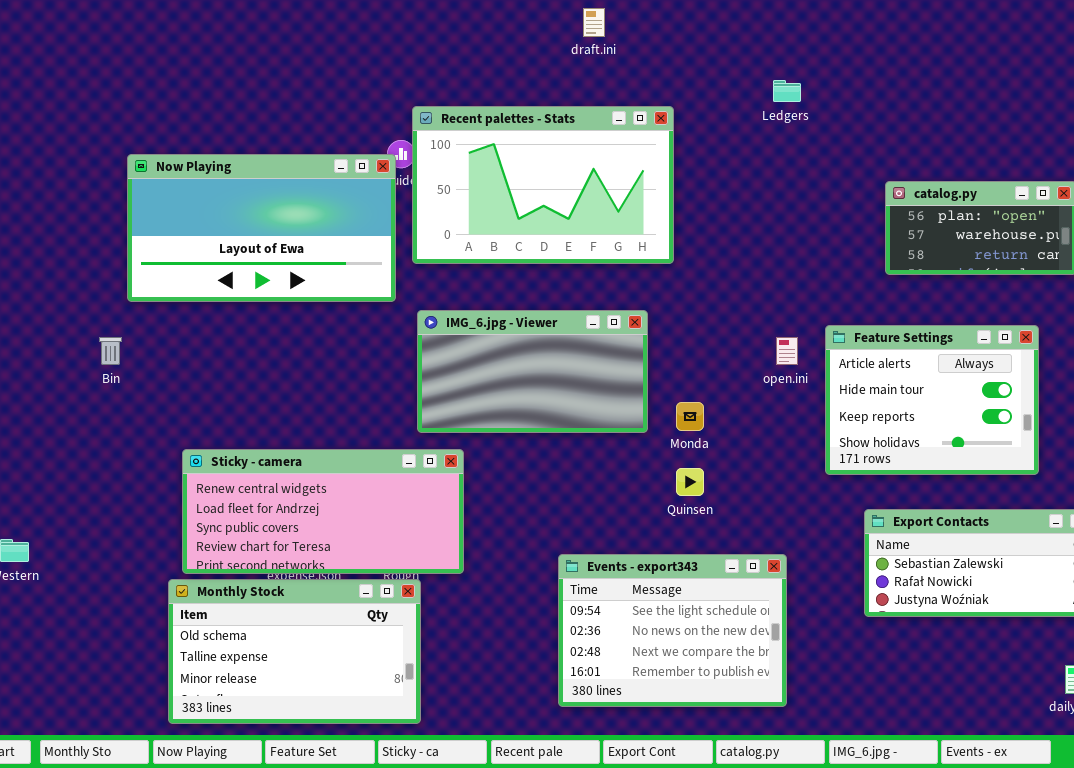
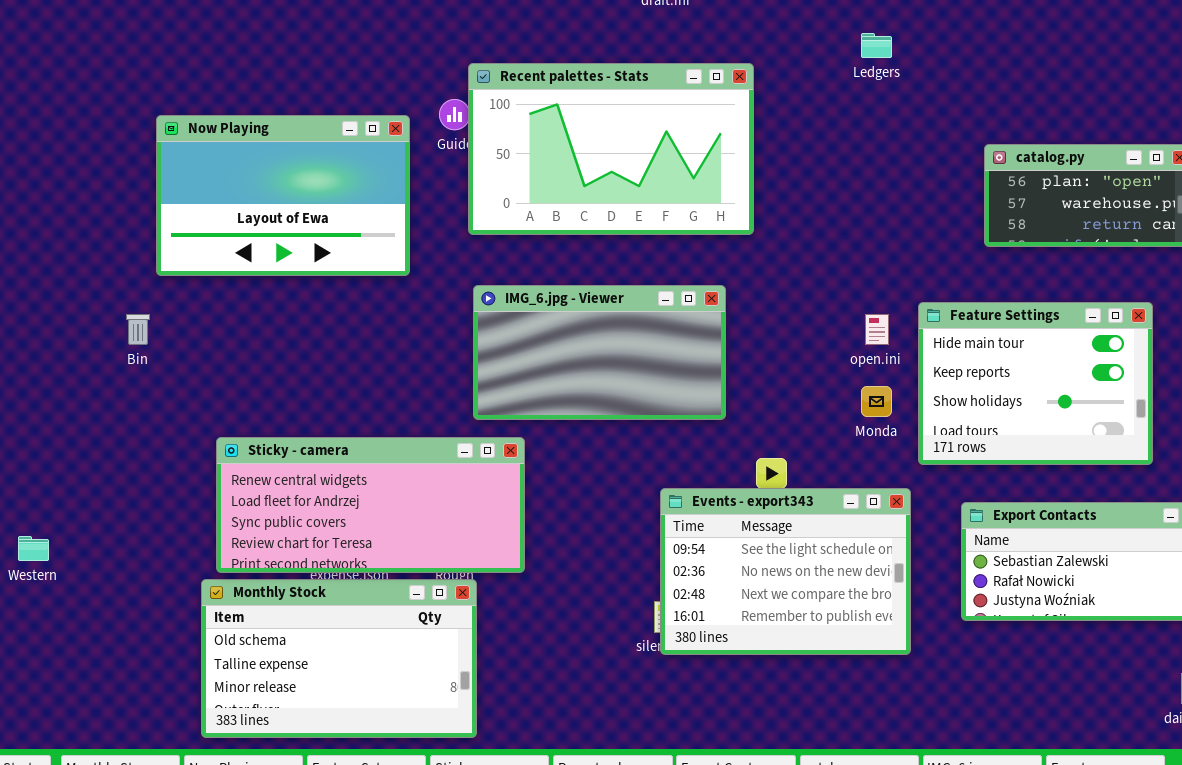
Now Playing: [127,154,396,302] -> [156,115,410,276], resized
Feature Settings: [825,325,1039,475] -> [918,302,1153,465], scrolled down 1 row
Monda: [676,402,704,431] -> [861,386,892,417], moved
Events - export343: [558,554,787,707] -> [660,488,911,655], moved

